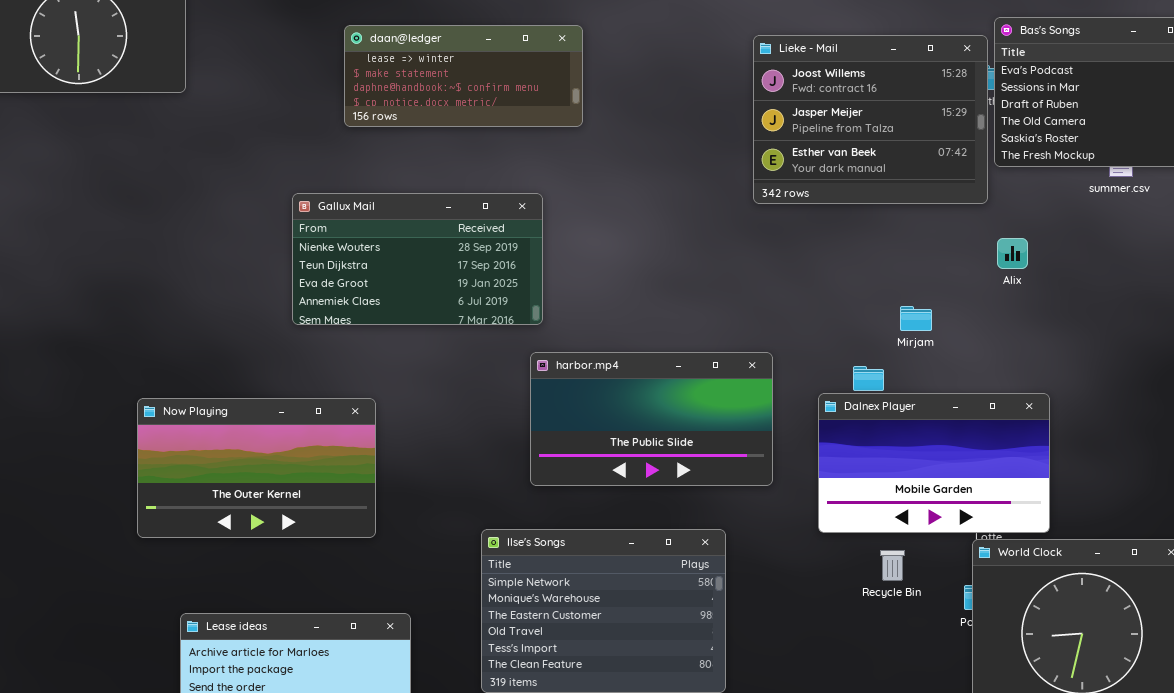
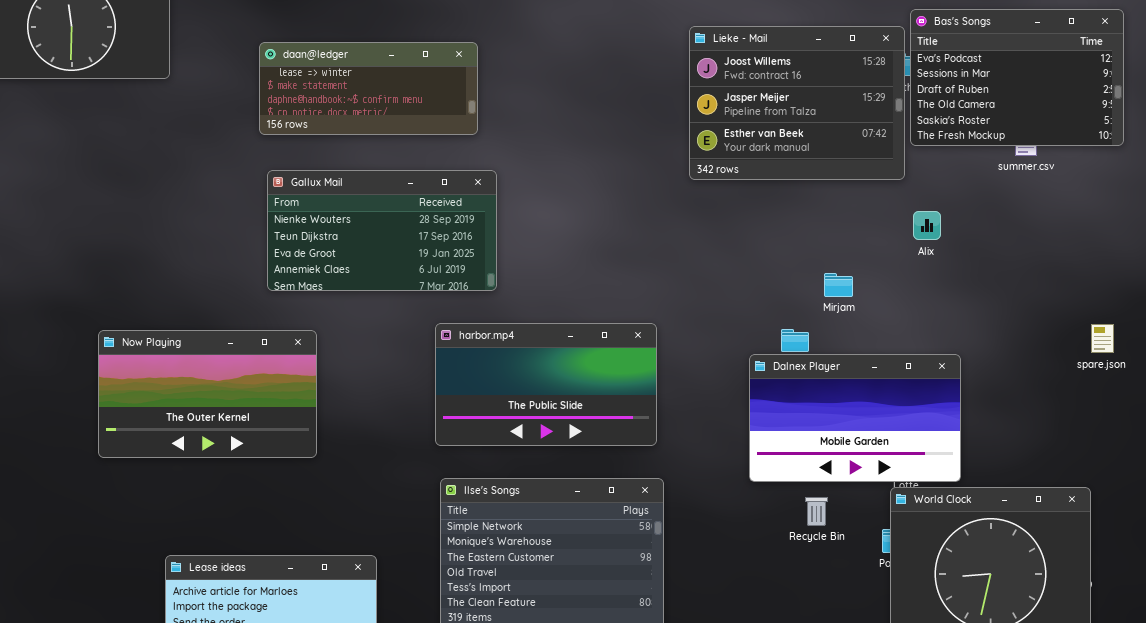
daan@ledger: [344,25,583,127] -> [259,42,478,135], moved
harbor.mp4: [530,352,773,486] -> [435,323,657,446], moved
Now Playing: [137,398,376,538] -> [98,330,317,458], moved

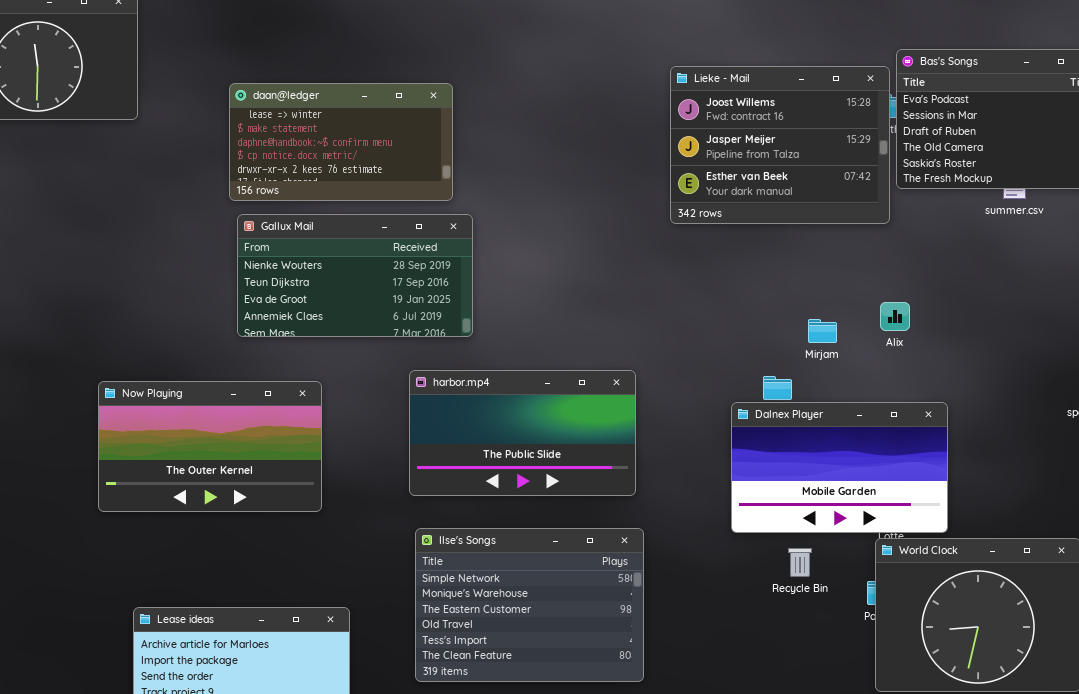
daan@ledger: [259,42,478,135] -> [229,83,453,201], resized
Alix: [913,211,941,240] -> [880,302,910,331], moved
Now Playing: [98,330,317,458] -> [98,381,322,512], moved

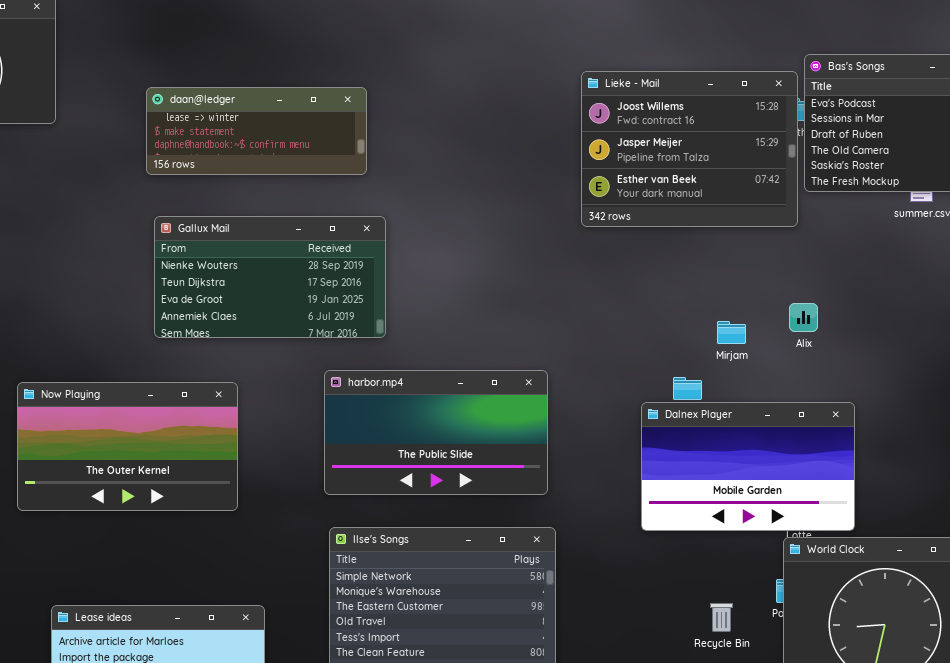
daan@ledger: [229,83,453,201] -> [146,87,367,175], resized
Recycle Bin: [788,548,812,577] -> [710,603,733,632], moved

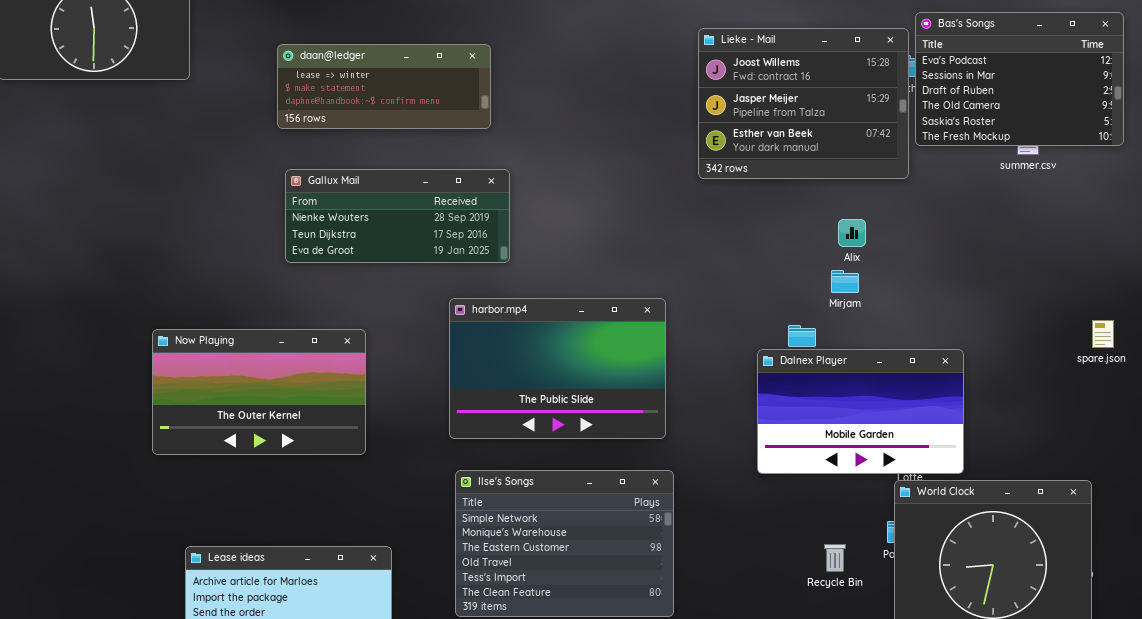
Gallux Mail: [154,216,386,338] -> [285,169,510,263], resized
Alix: [789,303,818,332] -> [838,219,866,247], moved
harbor.mp4: [324,370,548,495] -> [449,298,666,439], resized

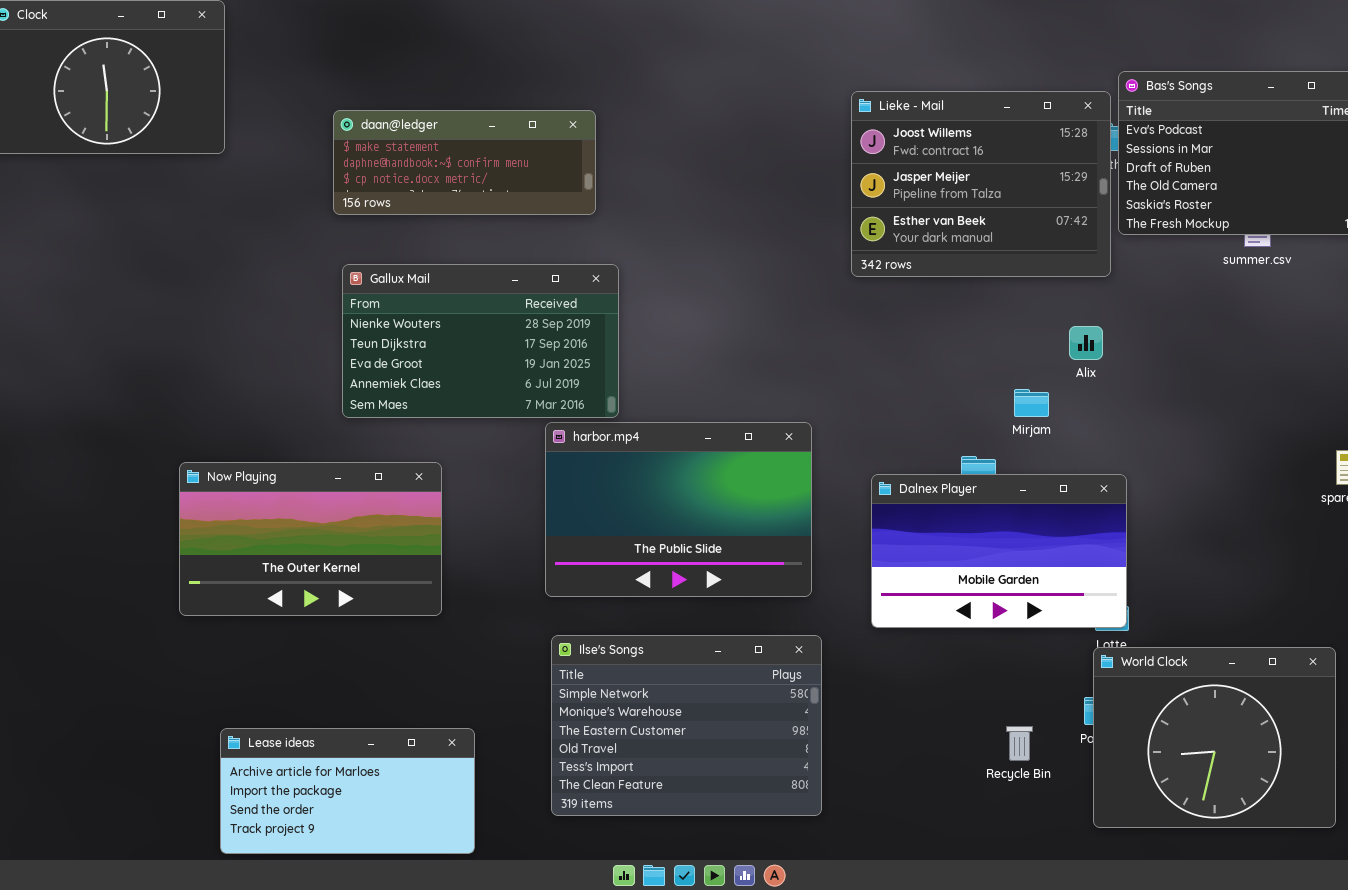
daan@ledger: [277,44,491,129] -> [333,110,596,215], scrolled down 1 row
Gallux Mail: [285,169,510,263] -> [342,264,619,418], resized
Alix: [838,219,866,247] -> [1069,326,1103,360], moved
Dalnex Player: [757,349,964,474] -> [871,474,1127,628], moved

